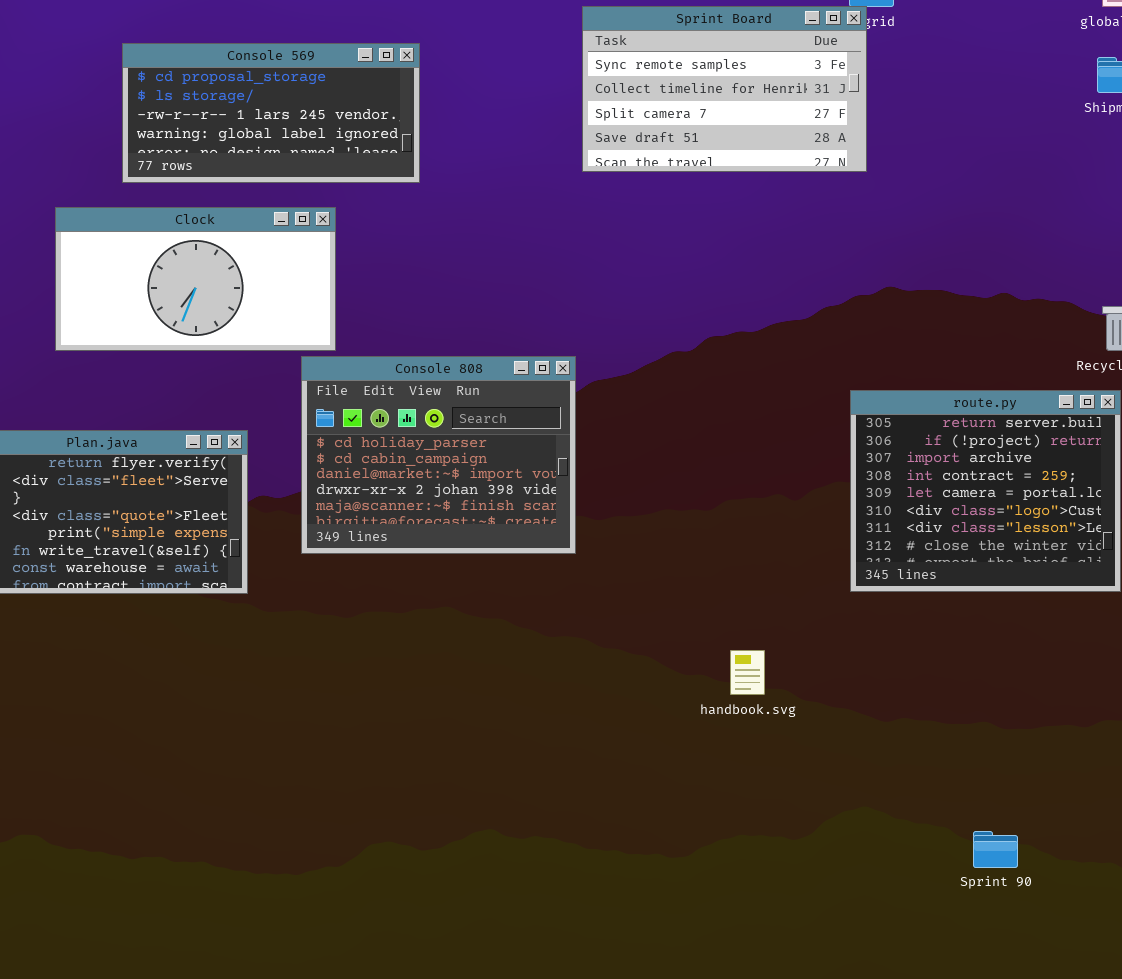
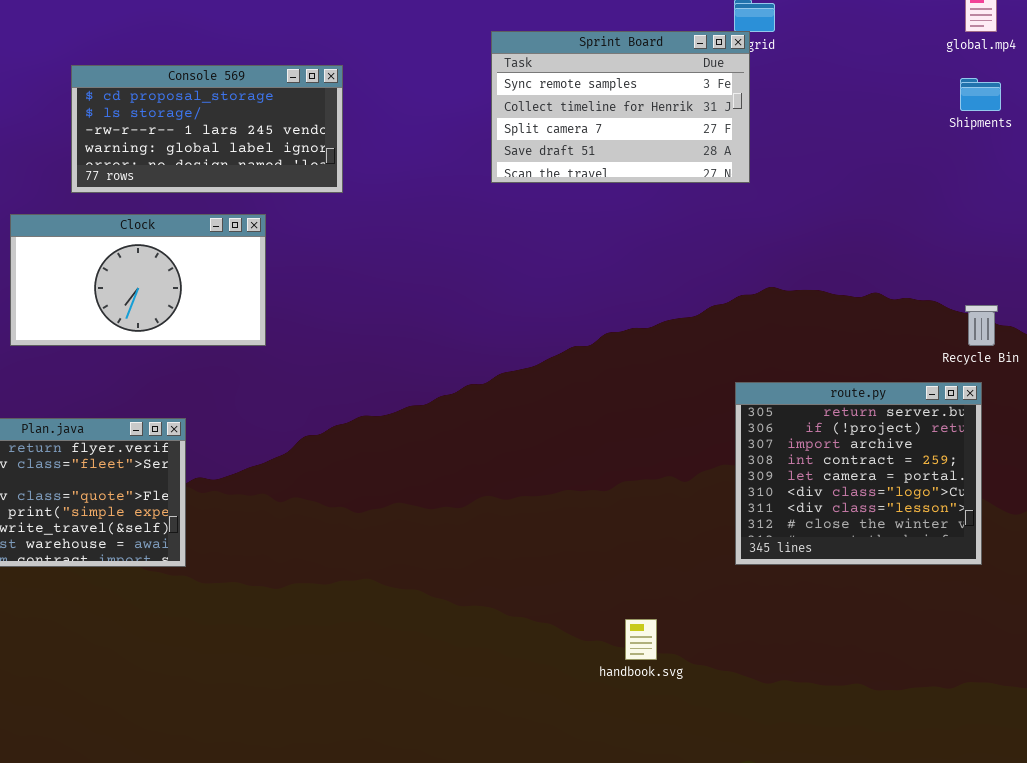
Console 808: [301,356,576,554] -> none, closed

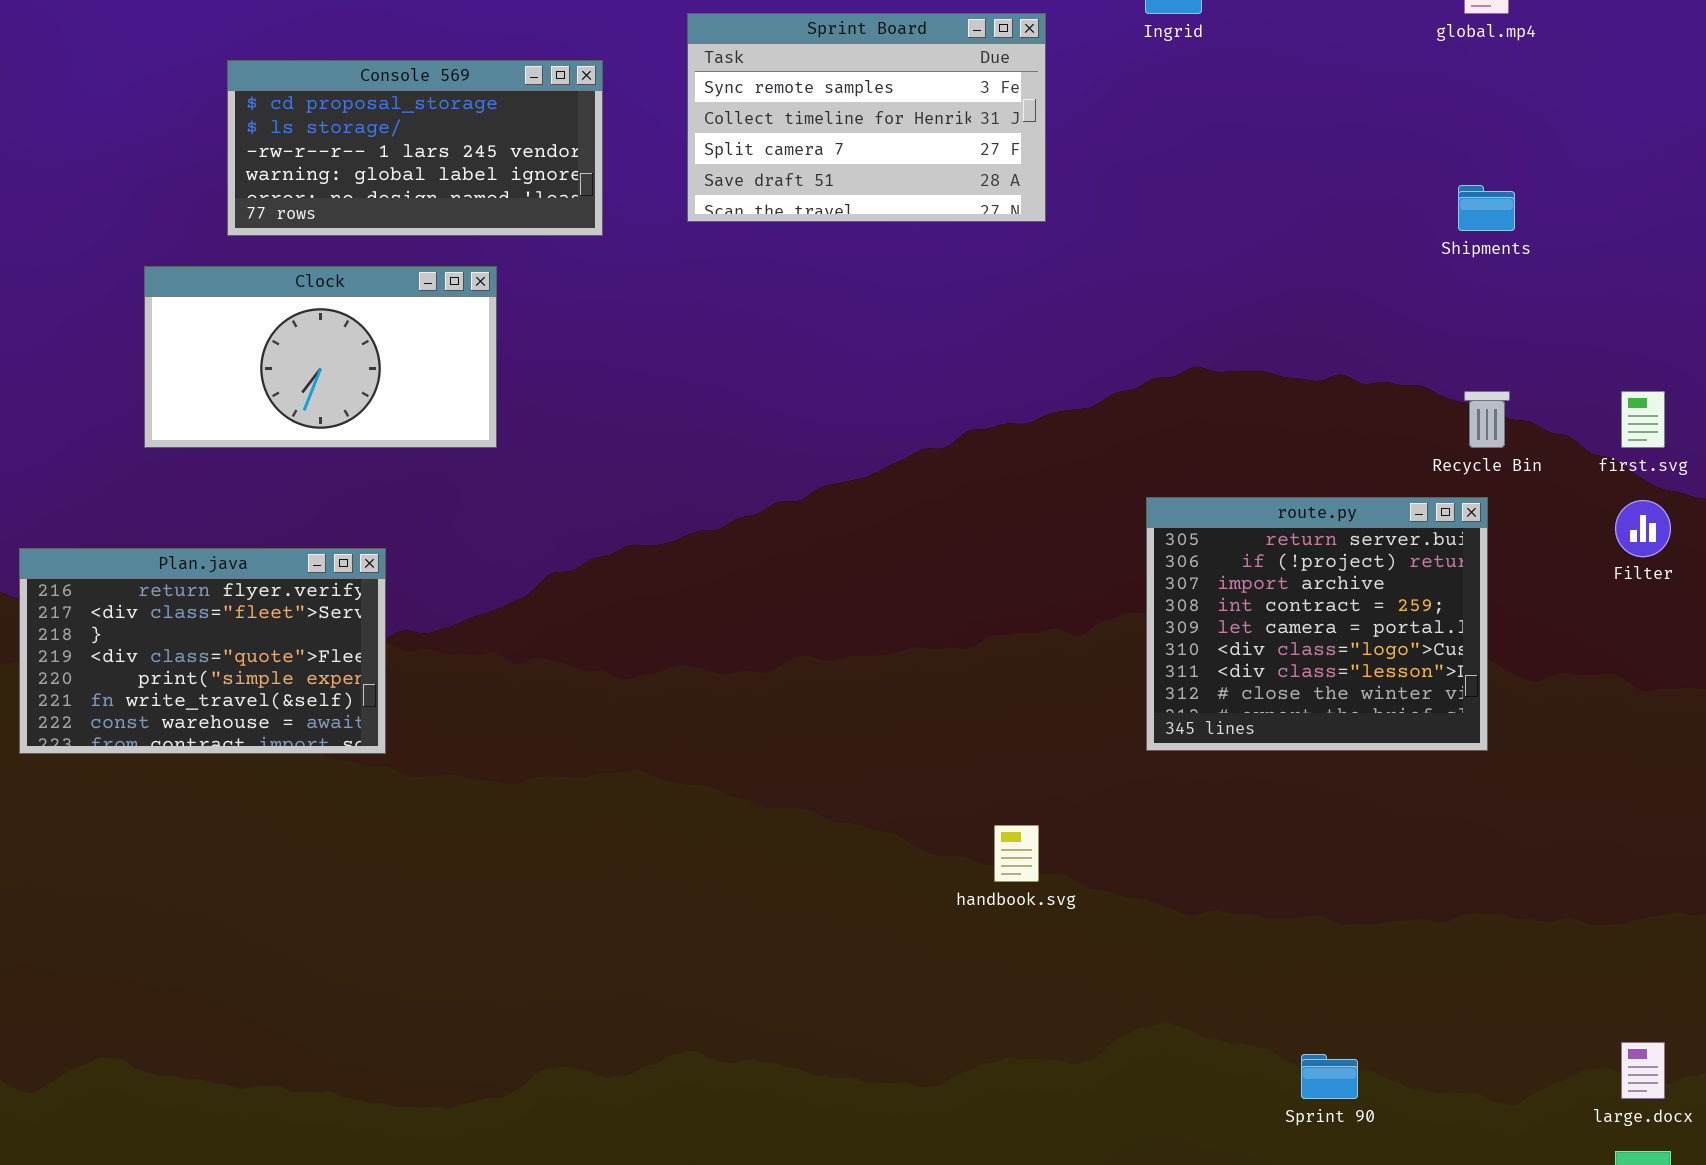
Sprint Board: [491,31,750,183] -> [687,13,1046,222], moved
Shipments: [960,78,1001,111] -> [1458,185,1515,231], moved

